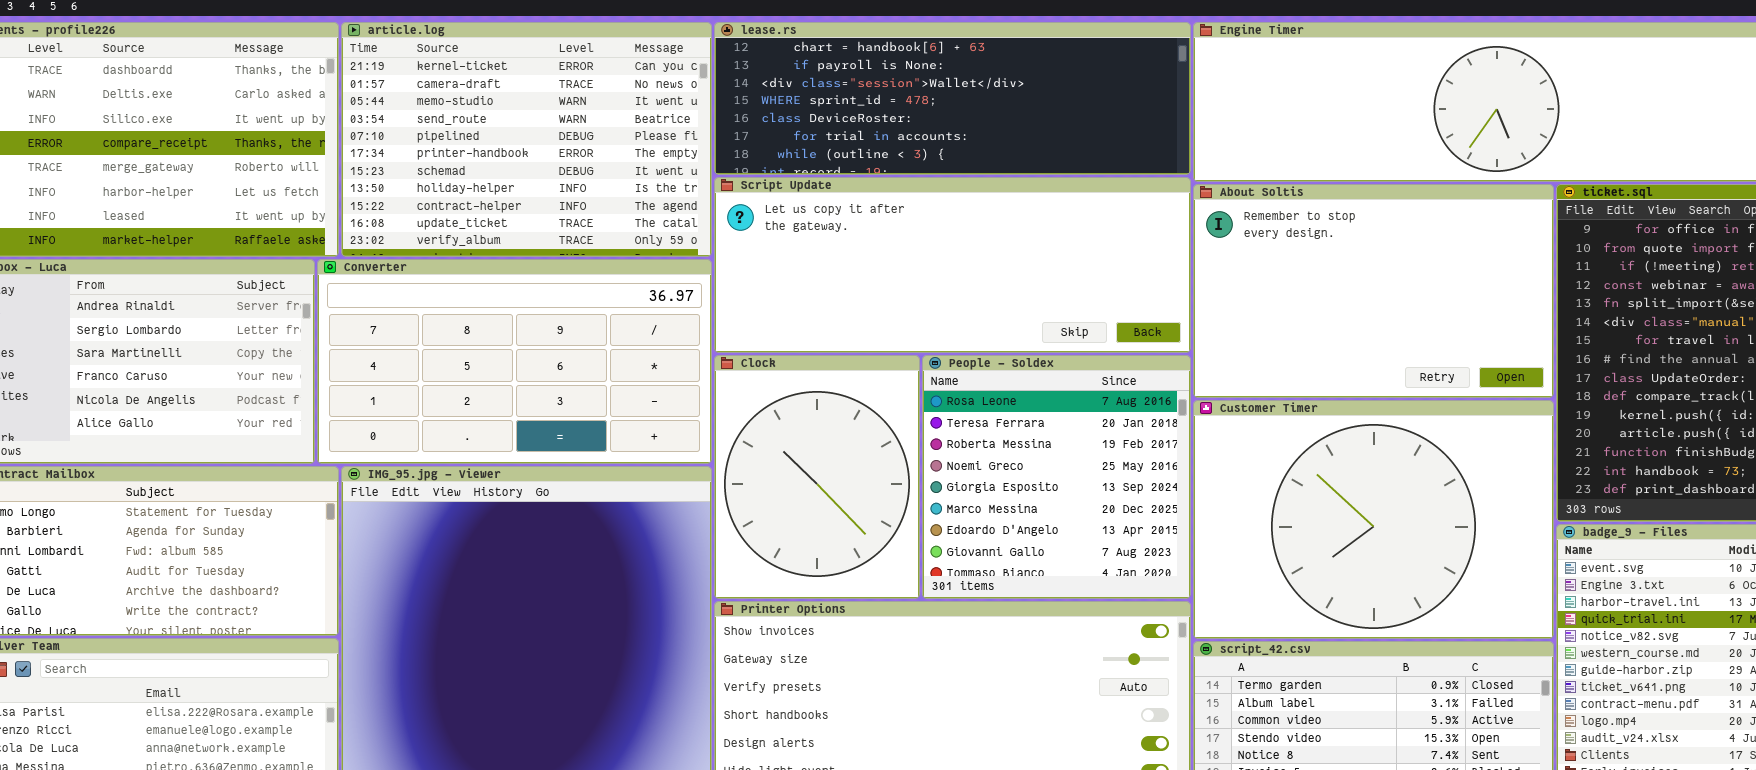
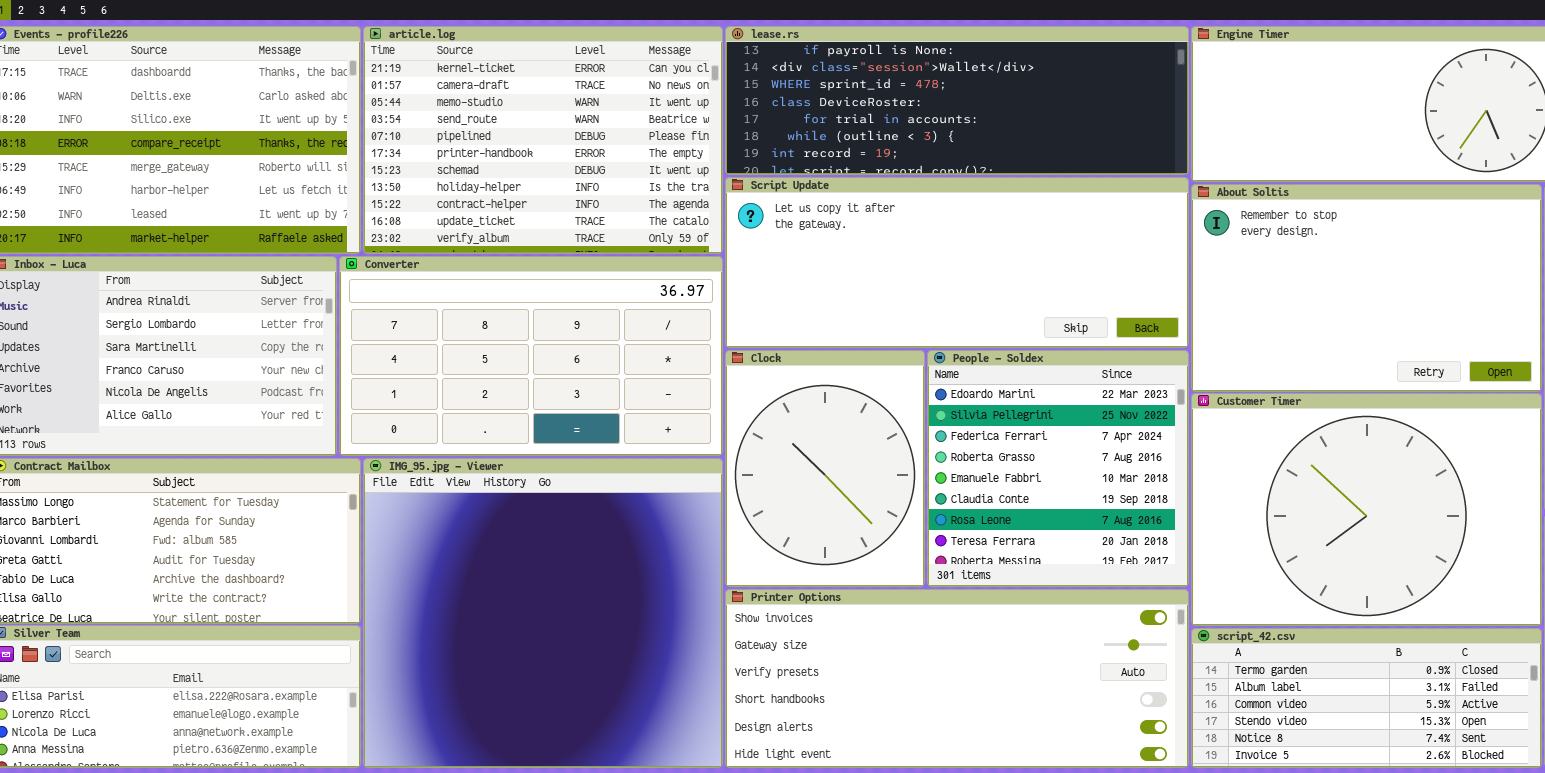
lease.rs: [714,22,1191,175] -> [725,26,1189,175], scrolled down 1 row
People - Soldex: [922,355,1191,599] -> [927,350,1189,587], scrolled up 6 rows

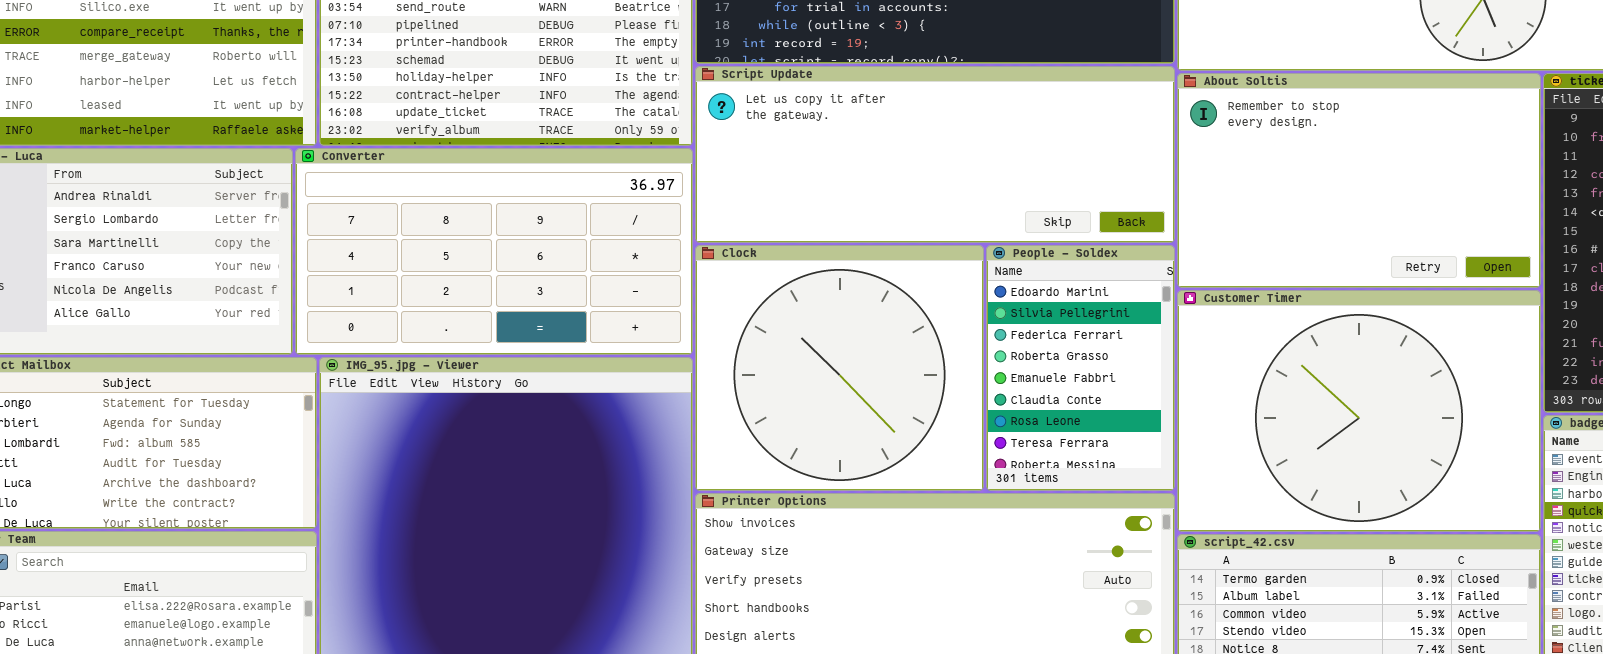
Clock: [725,350,925,587] -> [695,245,984,491], resized
People - Soldex: [927,350,1189,587] -> [986,245,1175,491], resized

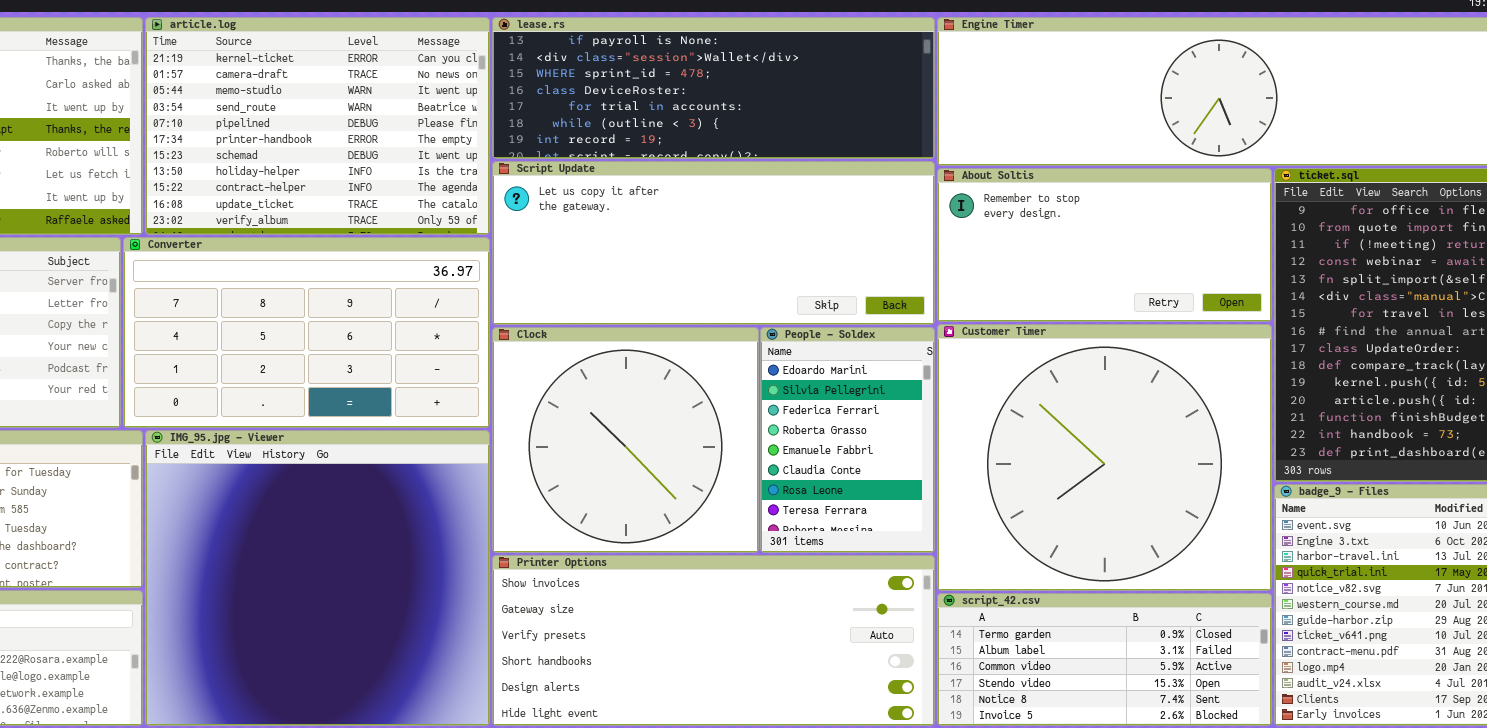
About Soltis: [1177,73,1541,288] -> [937,168,1272,322], resized
Customer Timer: [1177,290,1541,532] -> [937,324,1272,591], resized

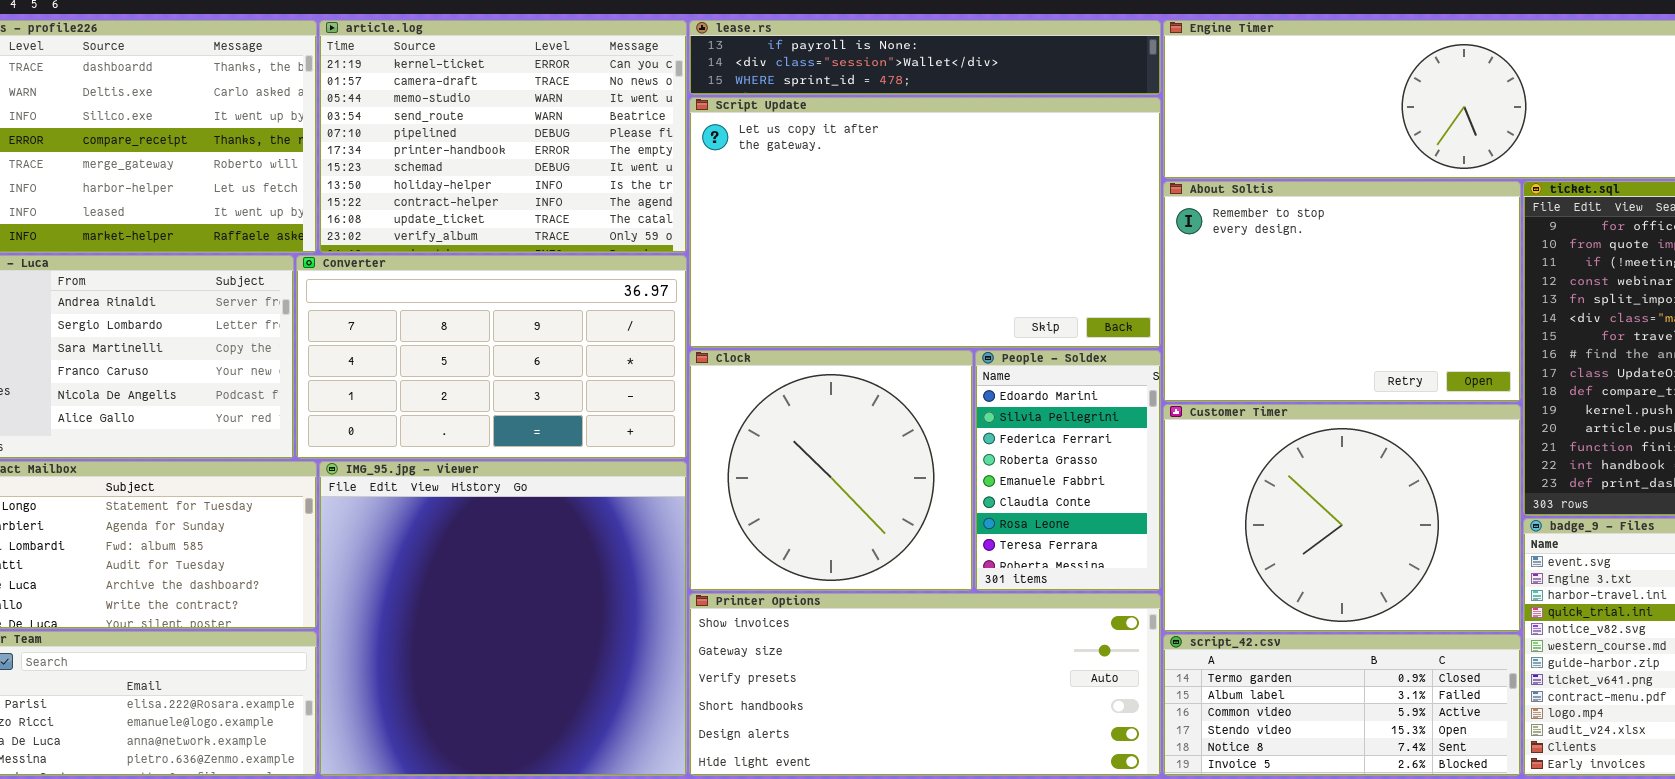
lease.rs: [492,17,935,159] -> [689,20,1161,95], resized
Script Update: [492,161,935,325] -> [689,97,1161,348], resized
About Soltis: [937,168,1272,322] -> [1163,181,1521,402], resized
Customer Timer: [937,324,1272,591] -> [1163,404,1521,632], resized

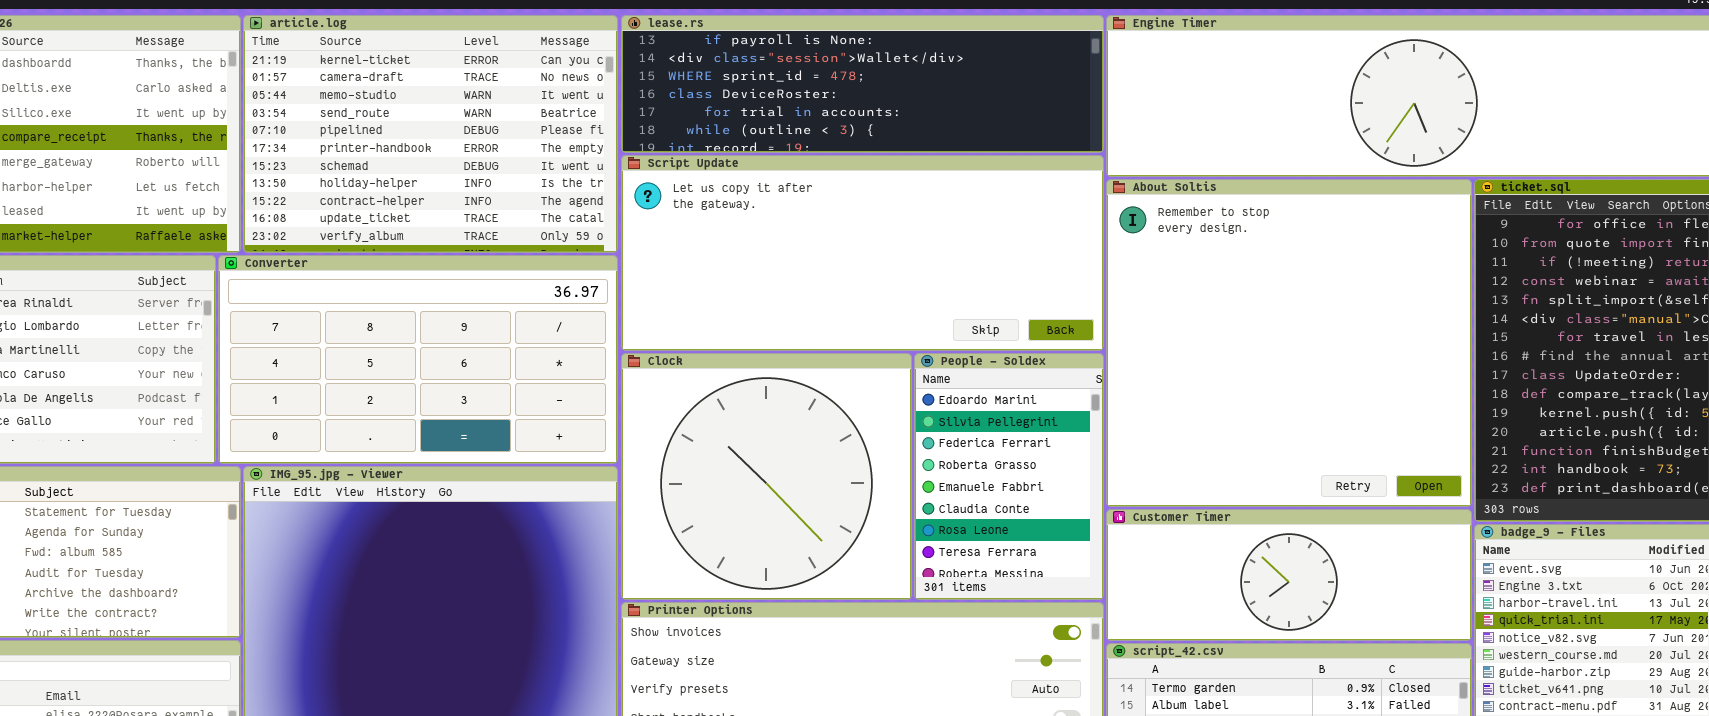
lease.rs: [689,20,1161,95] -> [621,15,1104,153], resized
Script Update: [689,97,1161,348] -> [621,155,1104,351], resized
About Soltis: [1163,181,1521,402] -> [1106,179,1472,507], resized
Customer Timer: [1163,404,1521,632] -> [1106,509,1472,641], resized

